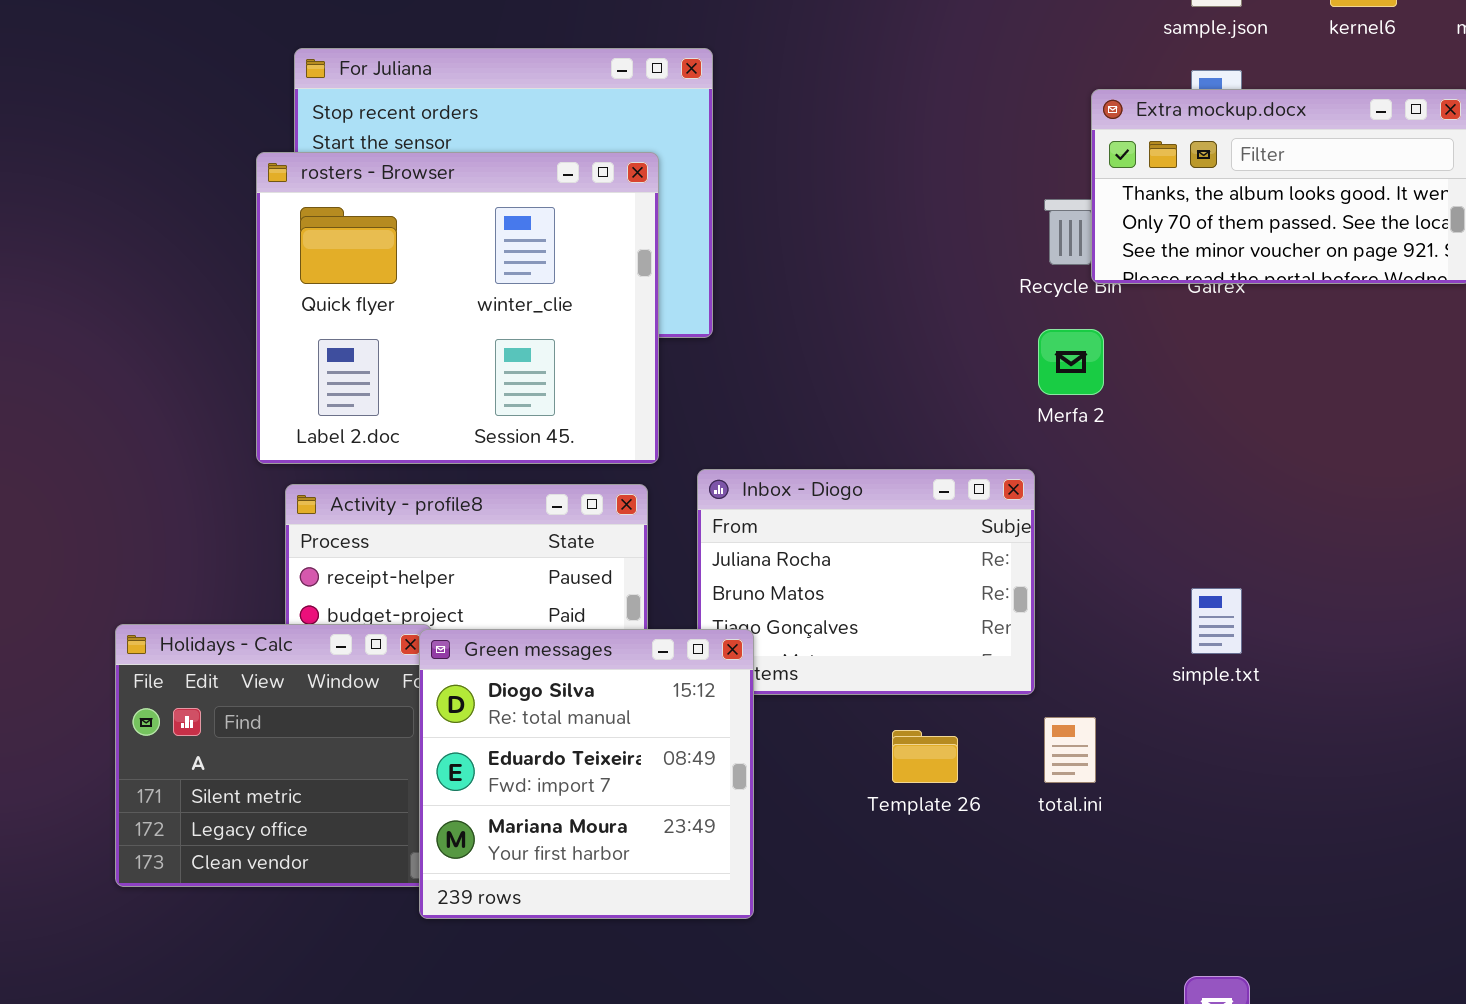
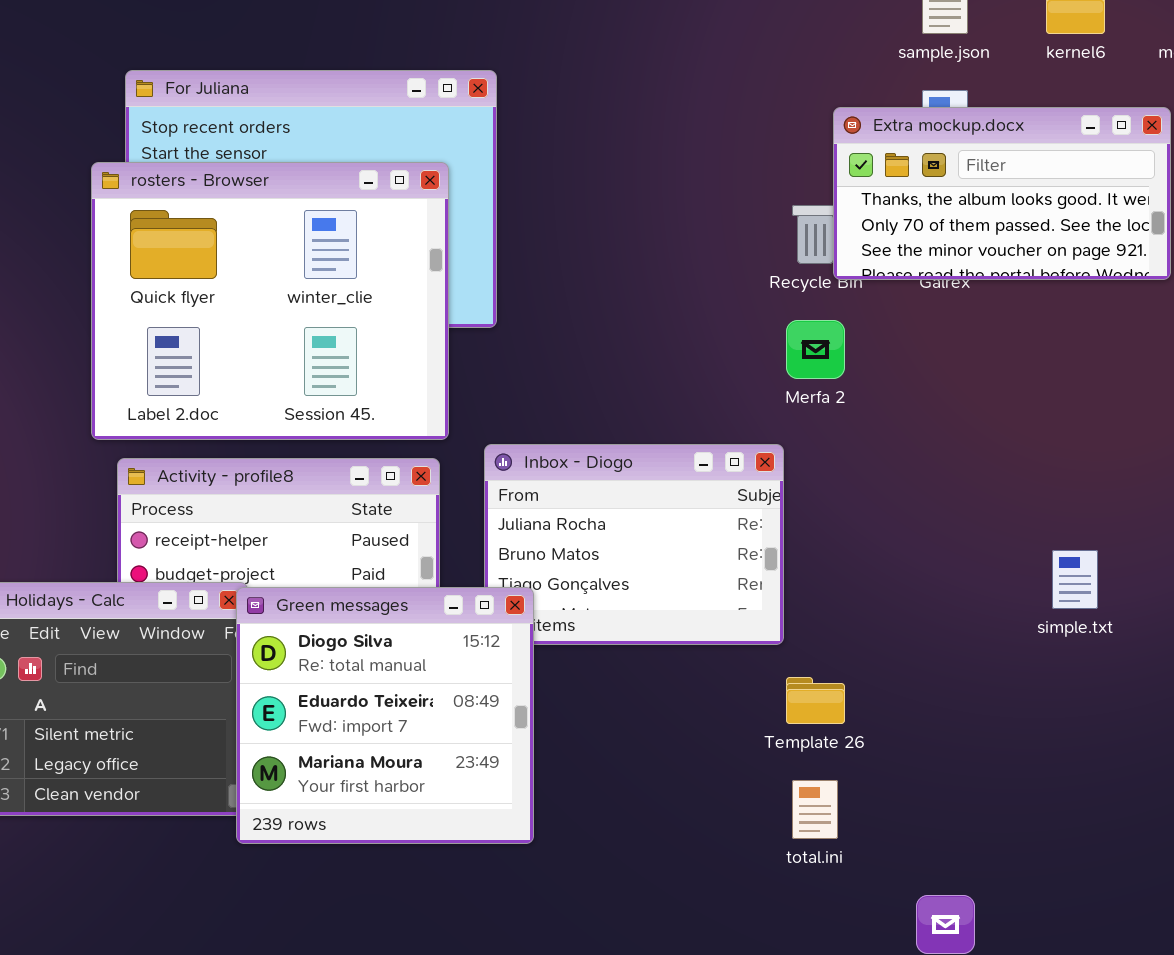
simple.txt: [1191,588,1242,654] -> [1052,550,1098,609], moved
total.ini: [1044,717,1096,783] -> [792,780,838,839], moved
Template 26: [892,730,958,783] -> [786,677,845,724], moved

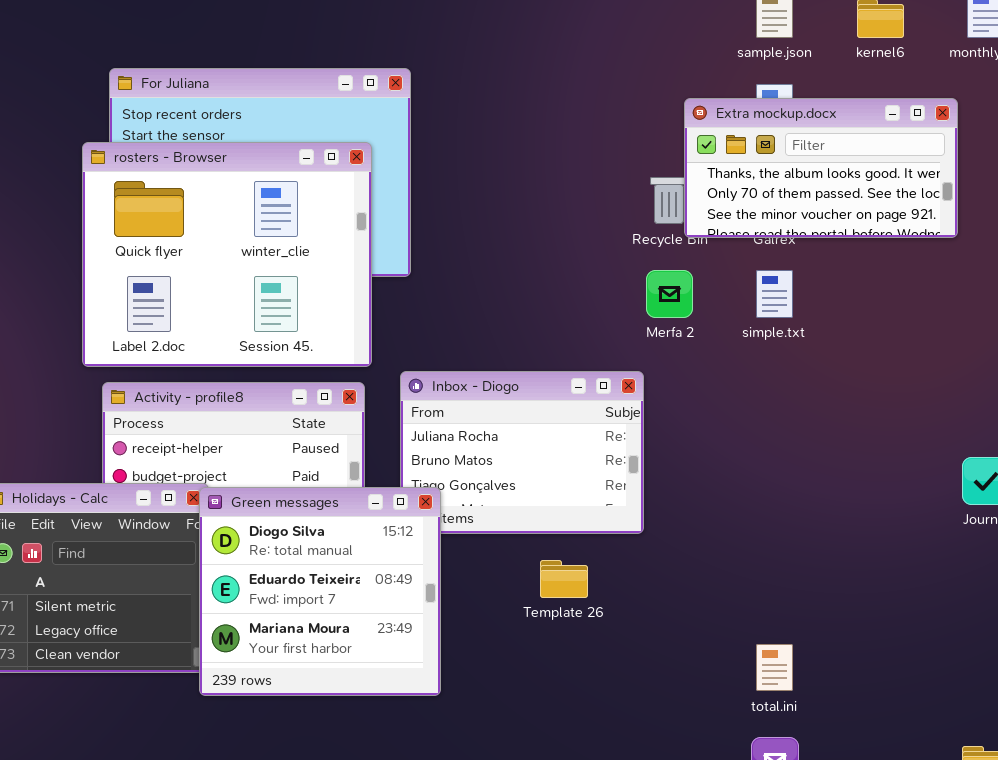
simple.txt: [1052,550,1098,609] -> [756,270,793,318], moved
Template 26: [786,677,845,724] -> [540,560,588,598], moved
total.ini: [792,780,838,839] -> [756,644,793,691], moved

